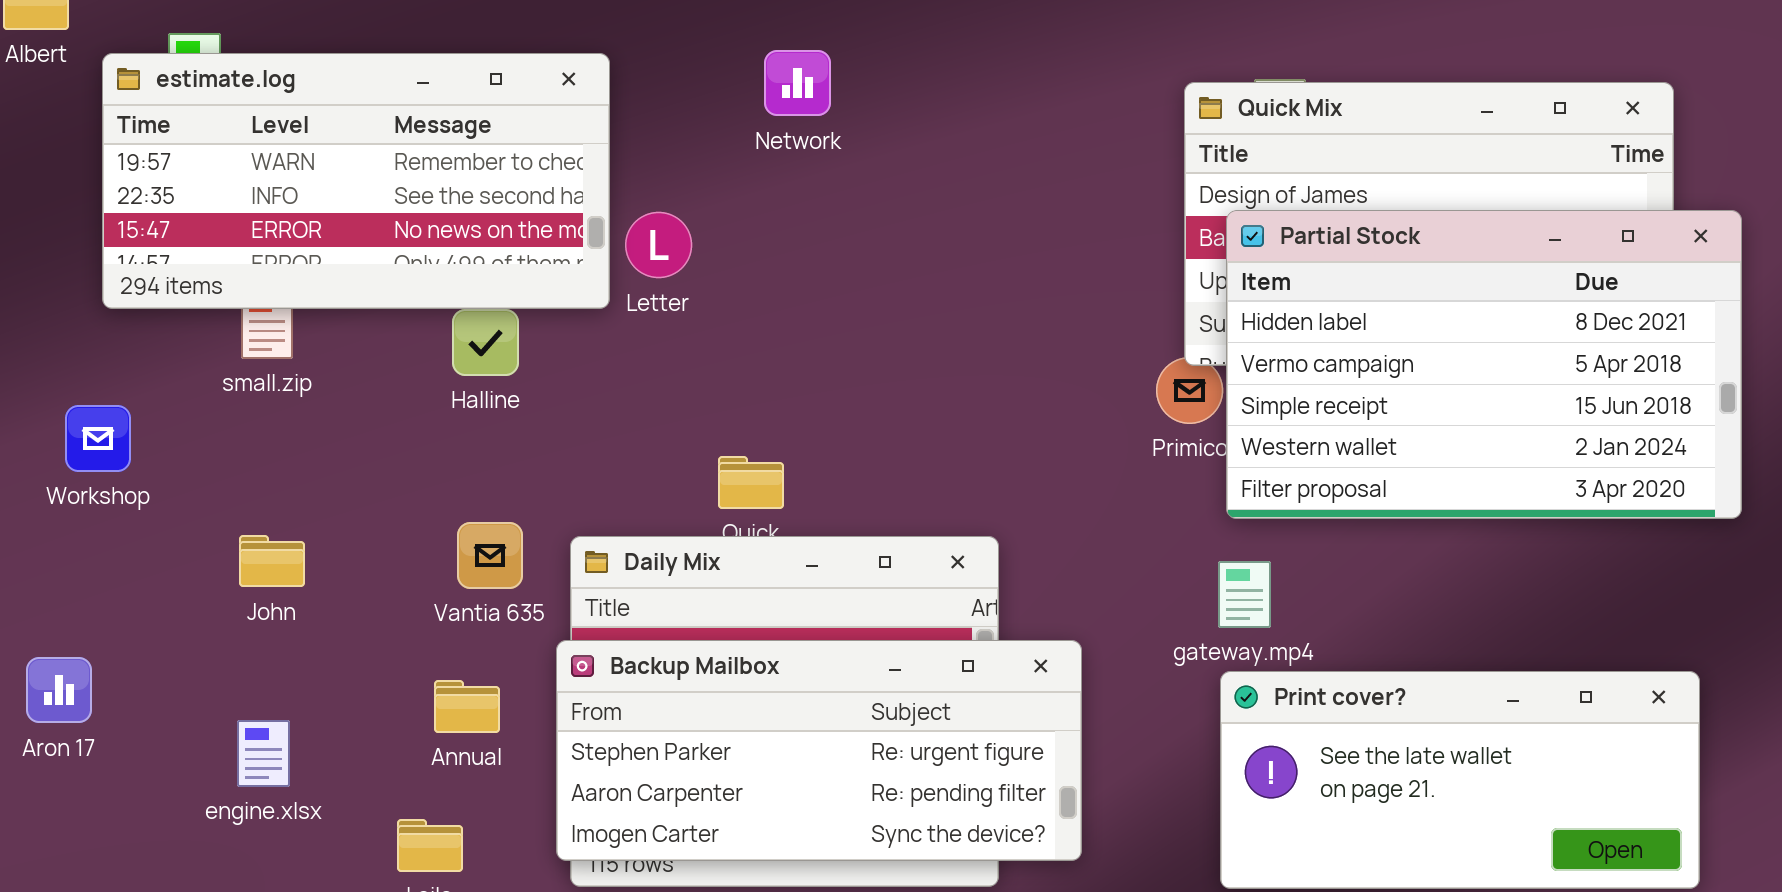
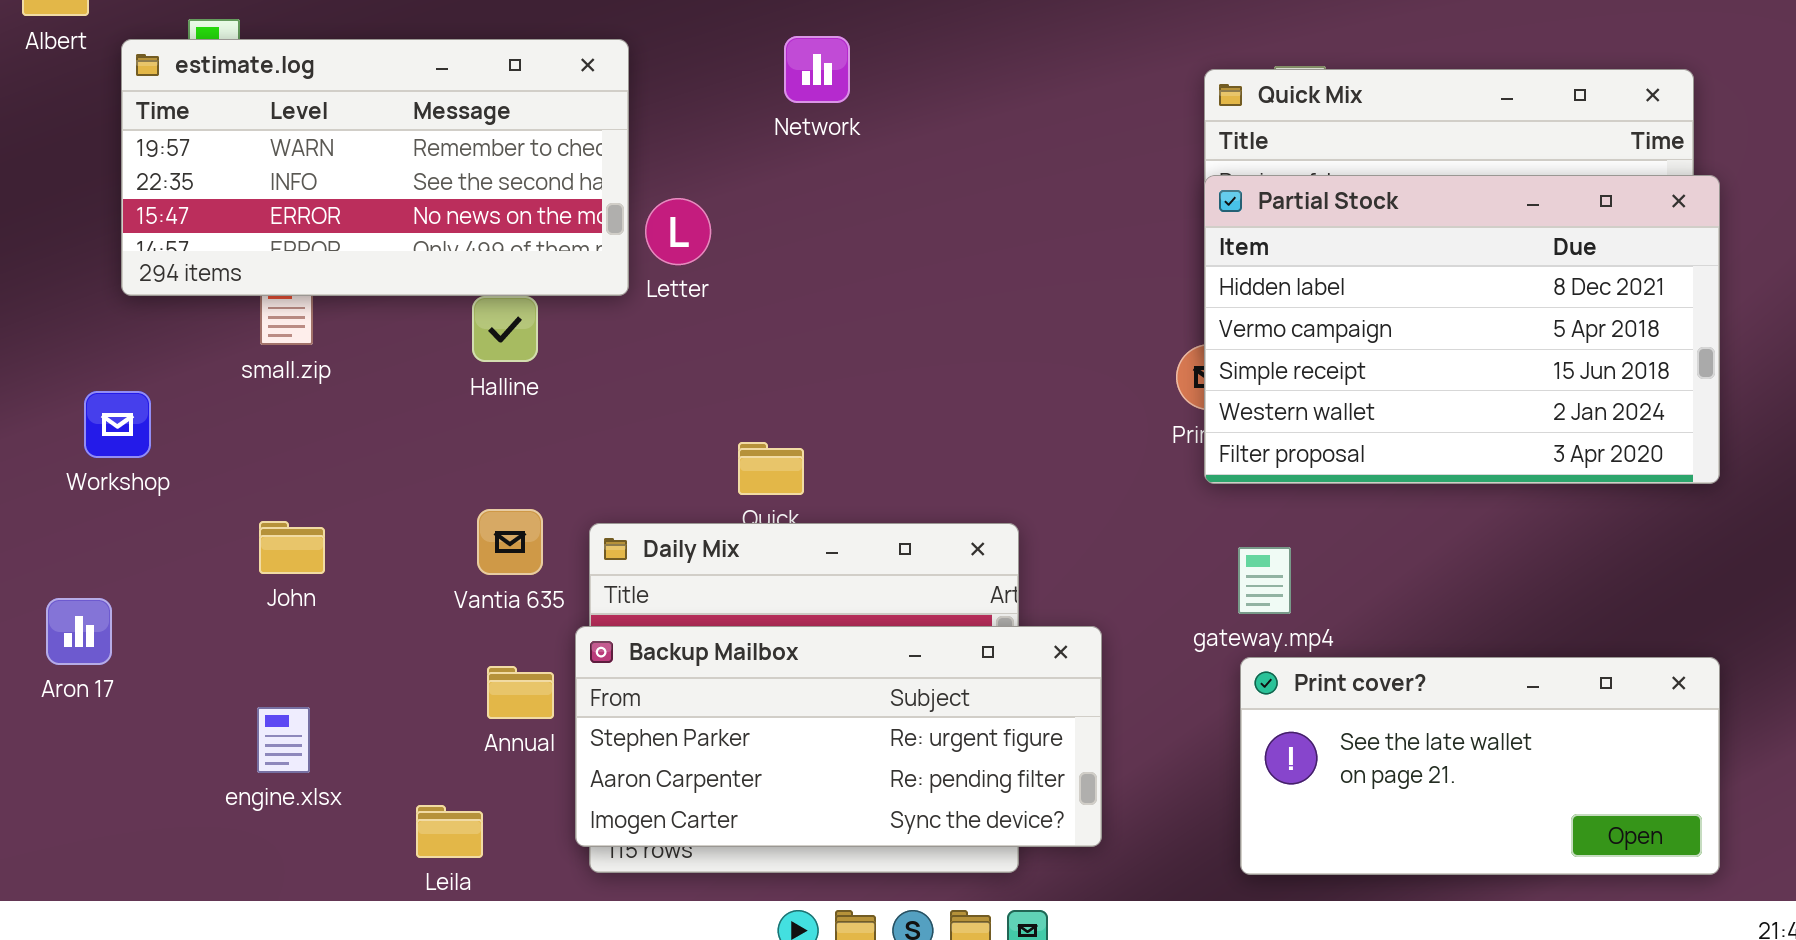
Partial Stock: [1226,210,1742,519] -> [1204,175,1720,484], moved
Aron 17: [26,657,92,723] -> [46,598,112,665], moved
Annual: [434,680,500,733] -> [487,666,554,719], moved

